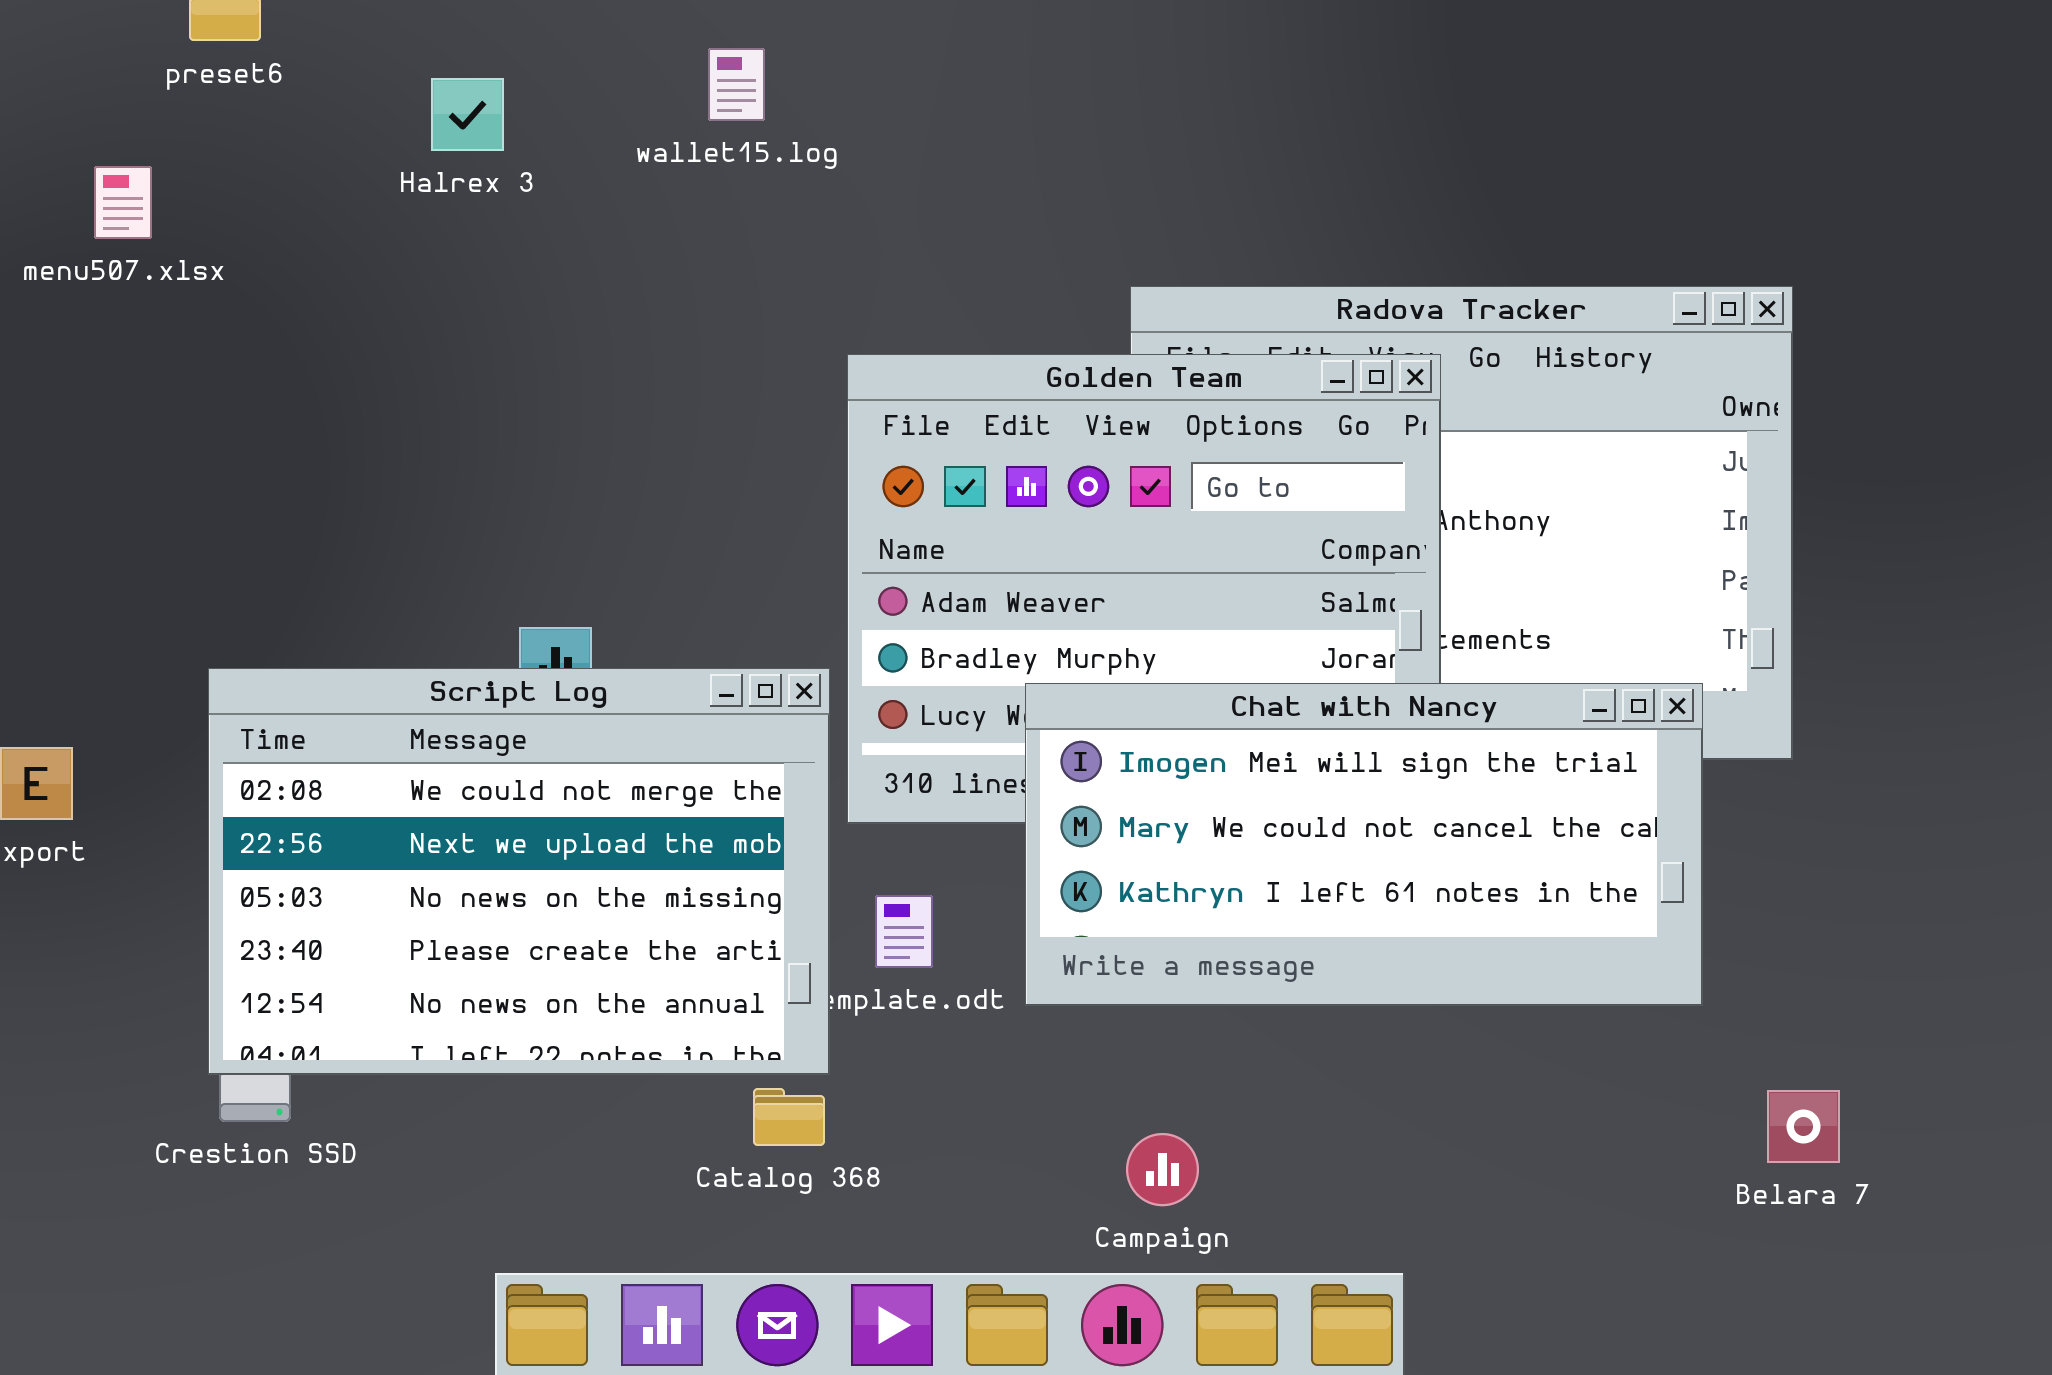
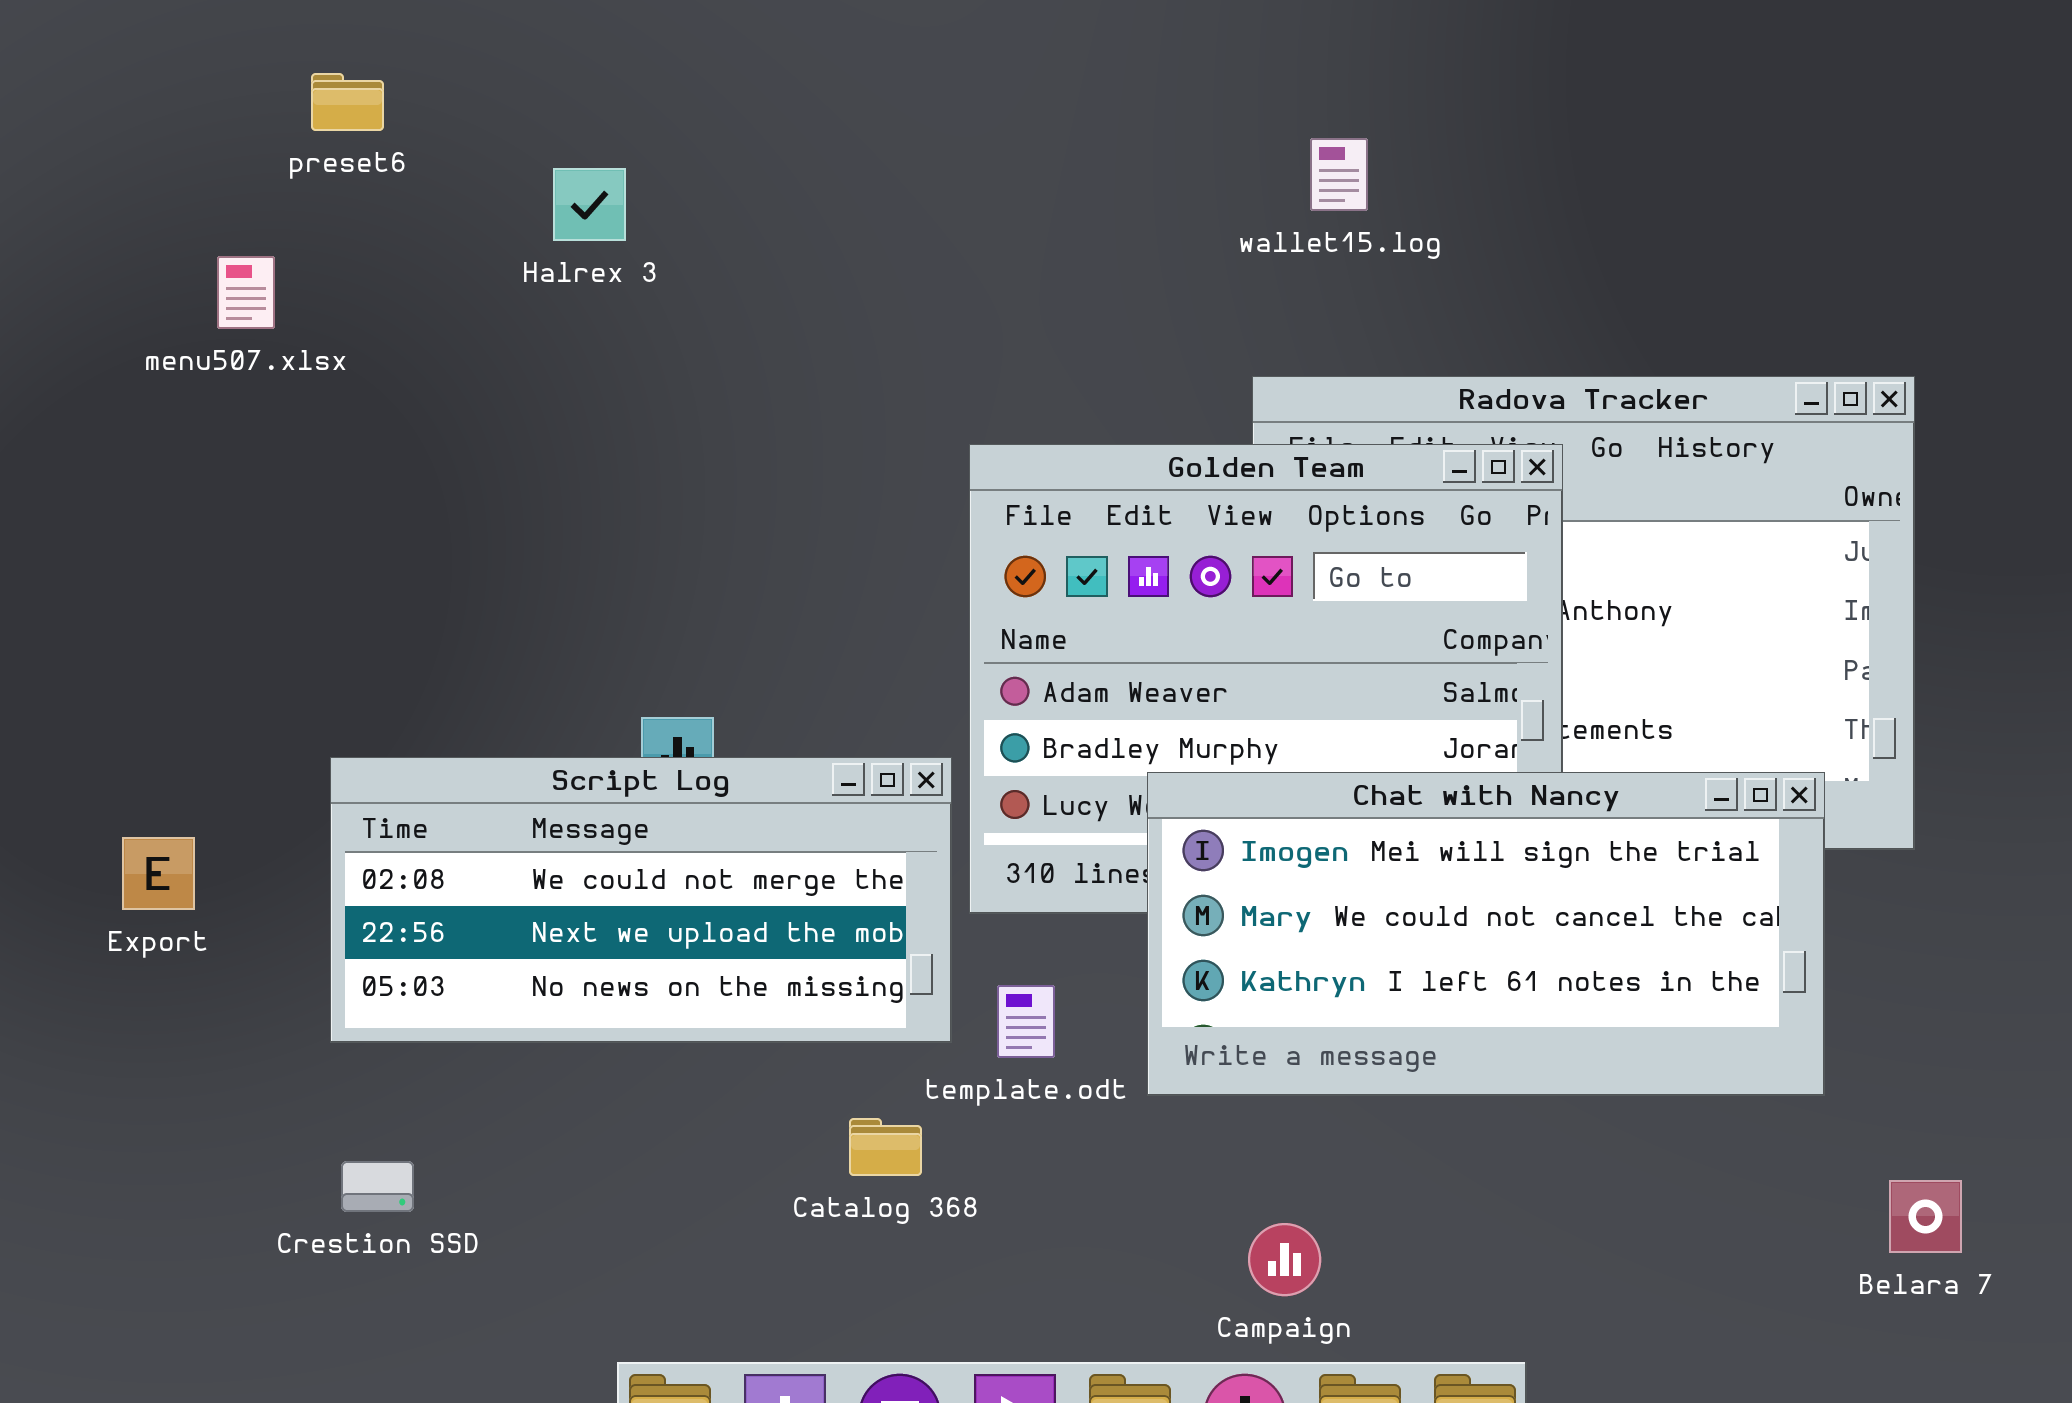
wallet15.log: [708,48,765,121] -> [1310,138,1368,211], moved
Script Log: [208,668,830,1075] -> [330,757,952,1043], resized
Catalog 368: [753,1088,825,1146] -> [849,1118,922,1176], moved

